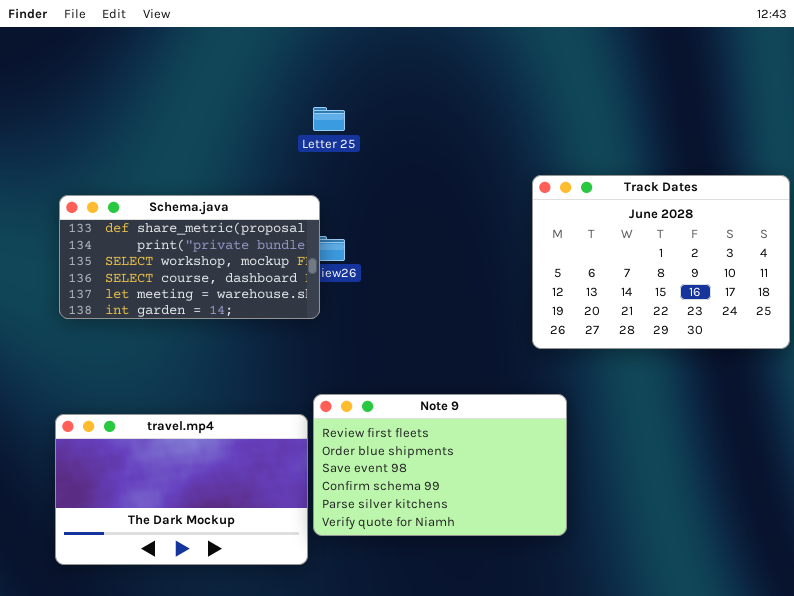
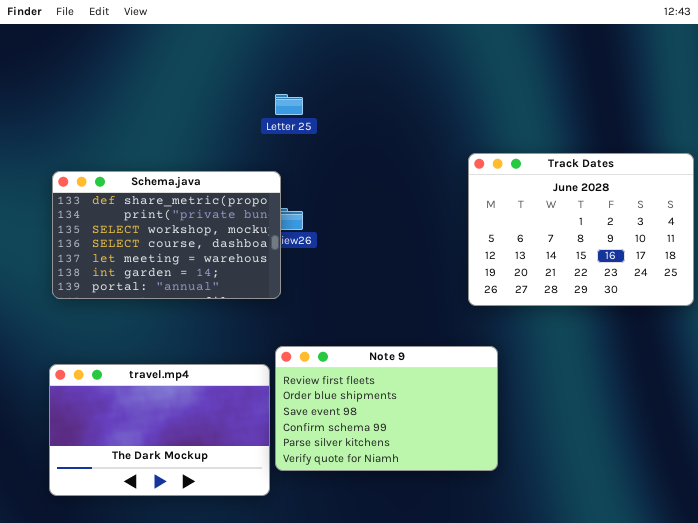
Schema.java: [59,195,320,319] -> [52,171,281,299], resized

